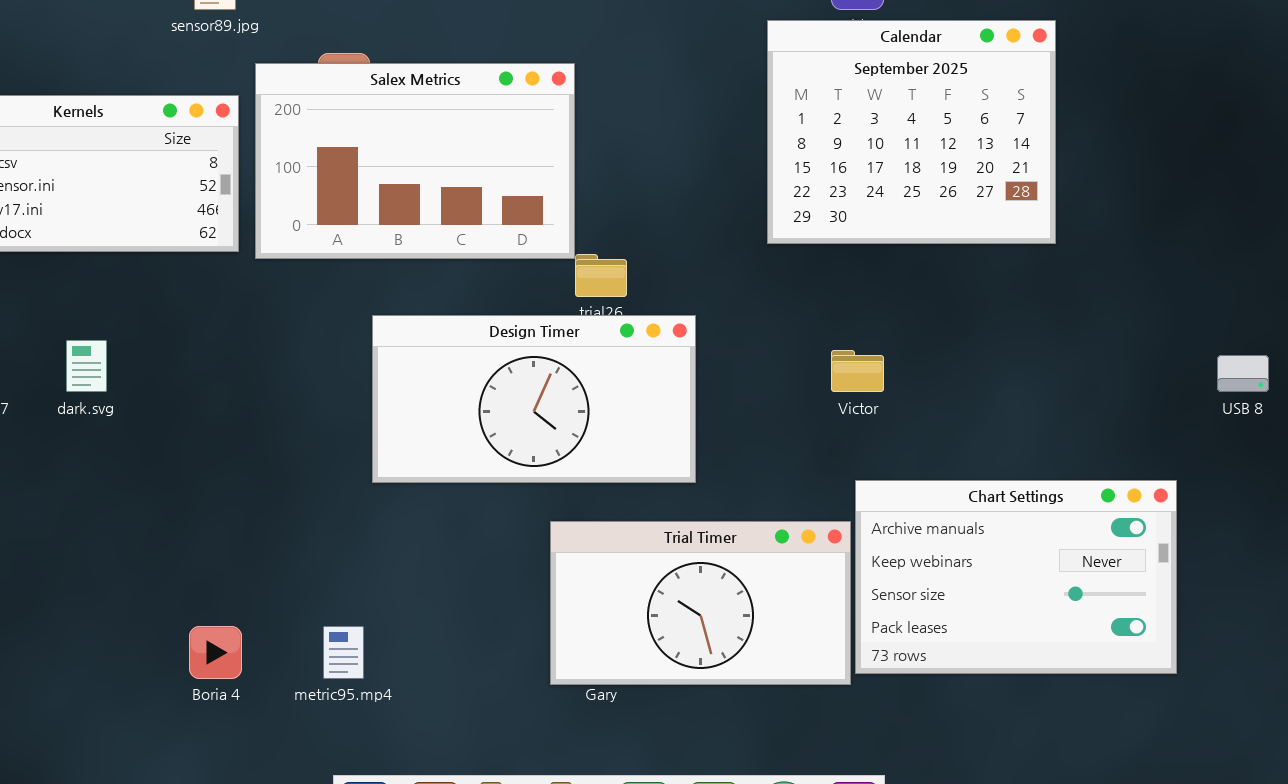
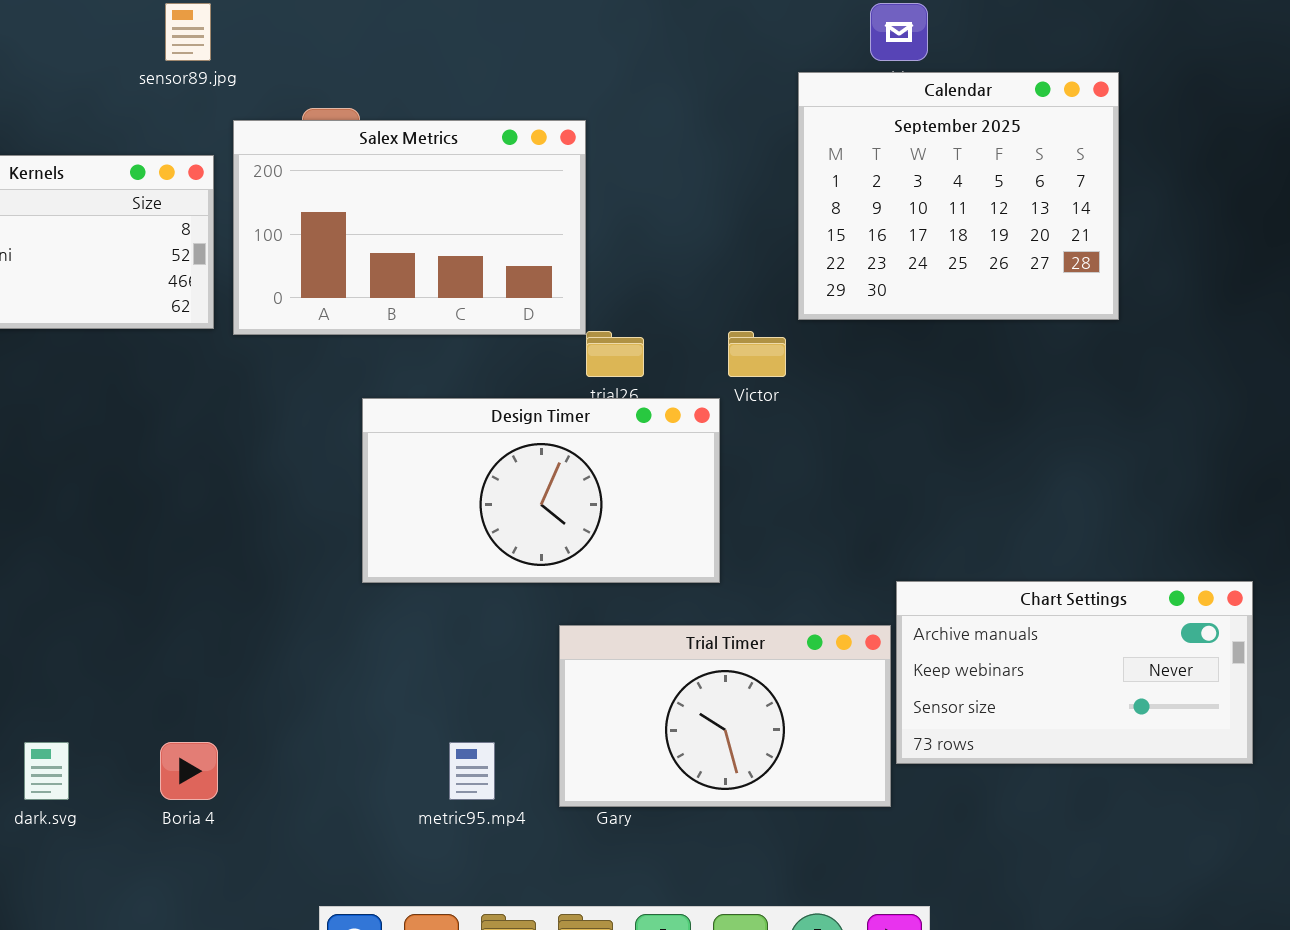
dark.svg: [66,340,107,392] -> [24,742,69,800], moved
Victor: [831,350,884,392] -> [728,331,786,377], moved
Chart Settings: [855,480,1177,674] -> [896,581,1253,764], resized
metric95.mp4: [323,626,364,679] -> [449,742,495,800], moved

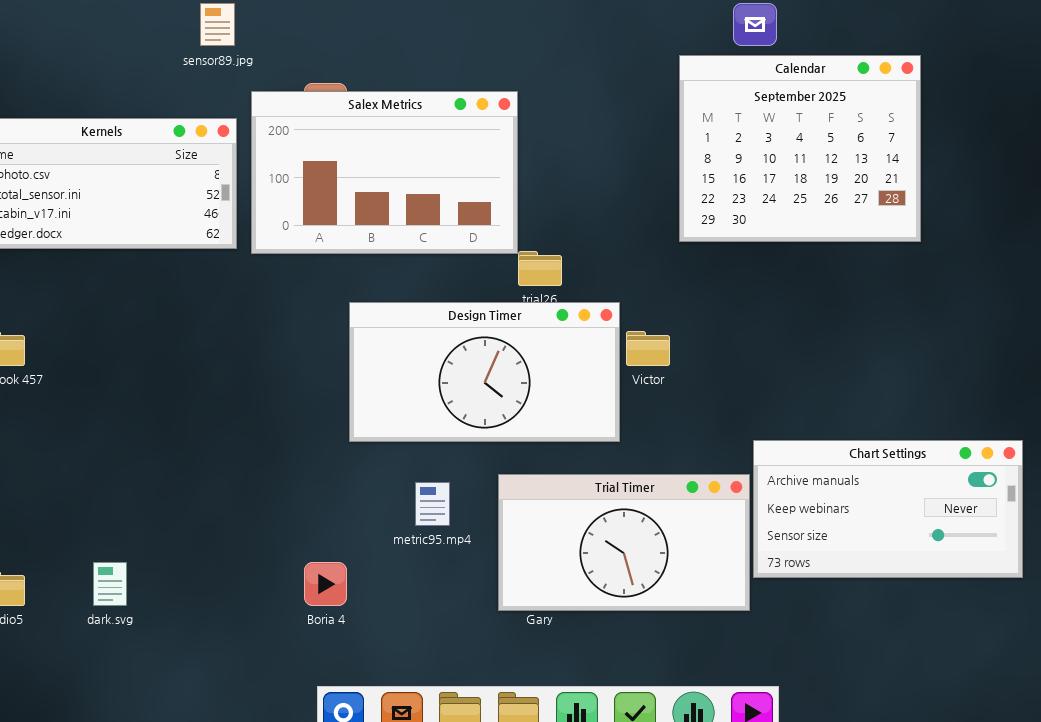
Victor: [728,331,786,377] -> [626,331,670,366], moved
Boria 4: [160,742,218,800] -> [304,562,347,606], moved
metric95.mp4: [449,742,495,800] -> [415,482,450,526], moved

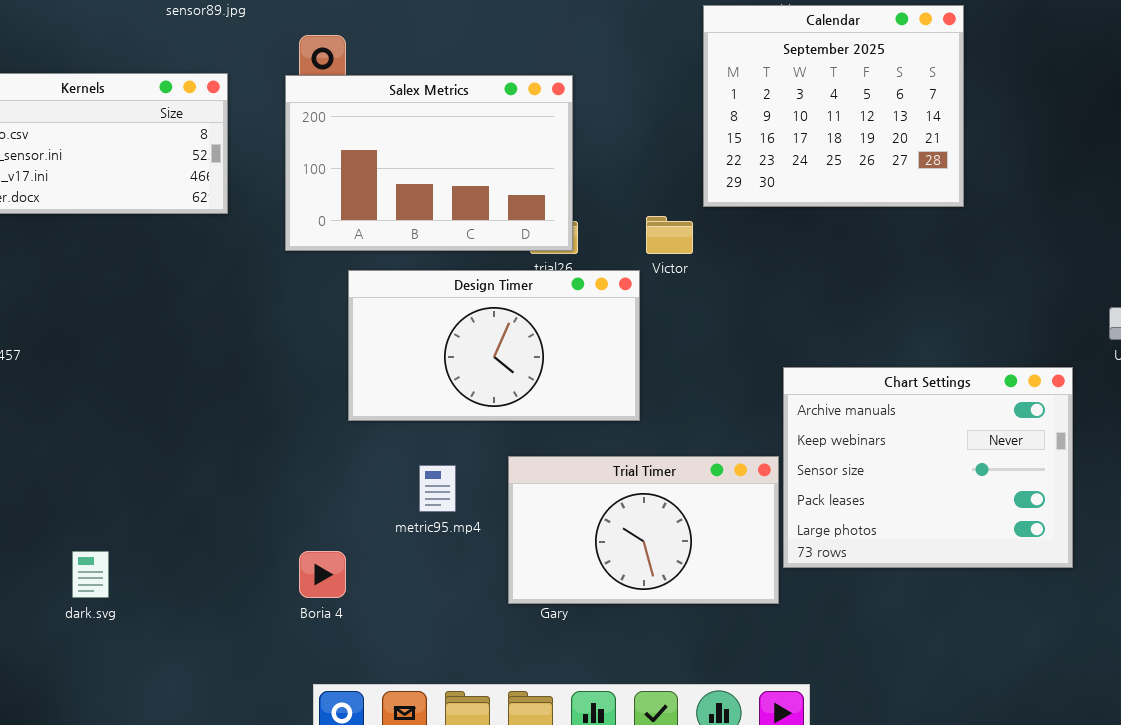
Salex Metrics: [251,91,518,254] -> [285,75,573,251], moved
Victor: [626,331,670,366] -> [646,216,693,254], moved
Chart Settings: [753,440,1023,578] -> [783,367,1073,568], resized

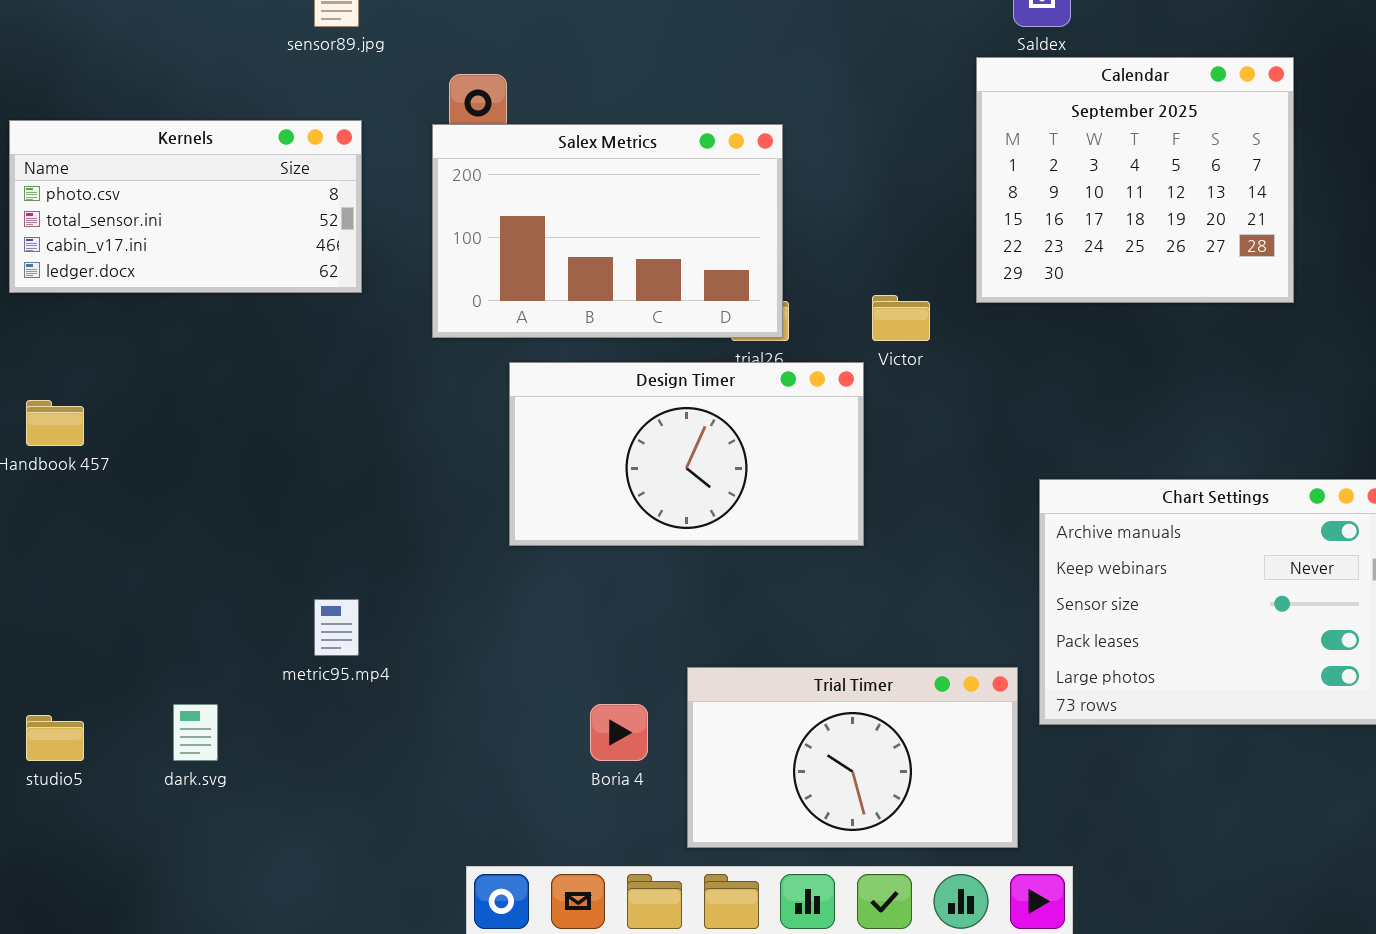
Calendar: [703,5,964,207] -> [976,57,1294,303], moved
Trial Timer: [508,456,779,604] -> [687,667,1018,848], moved
metric95.mp4: [419,465,456,512] -> [314,599,359,656], moved
Boria 4: [299,551,346,598] -> [590,704,648,761], moved

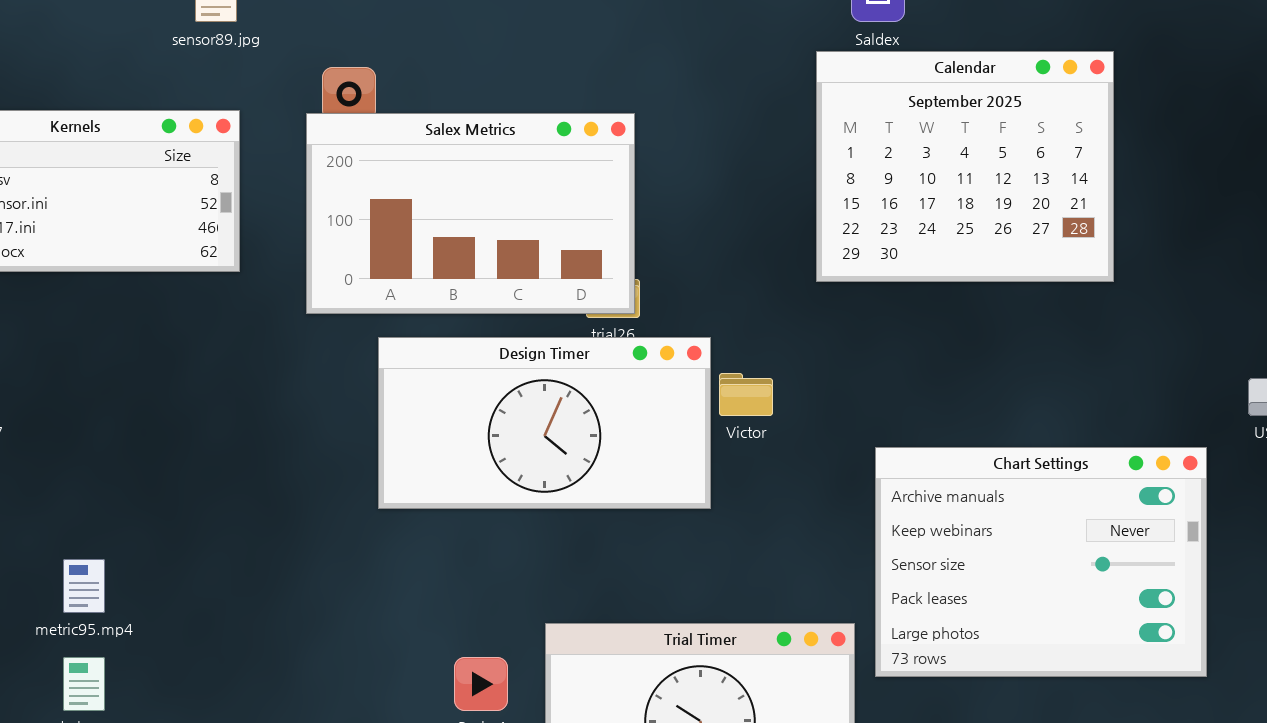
Victor: [872,295,930,341] -> [719,373,773,416], moved
metric95.mp4: [314,599,359,656] -> [63,559,105,613], moved

